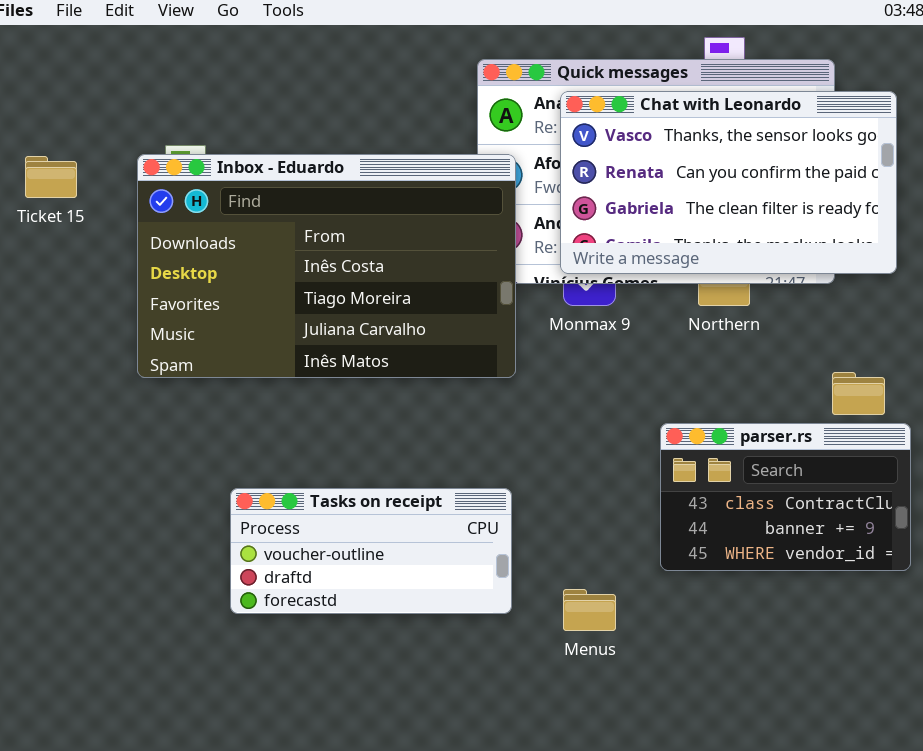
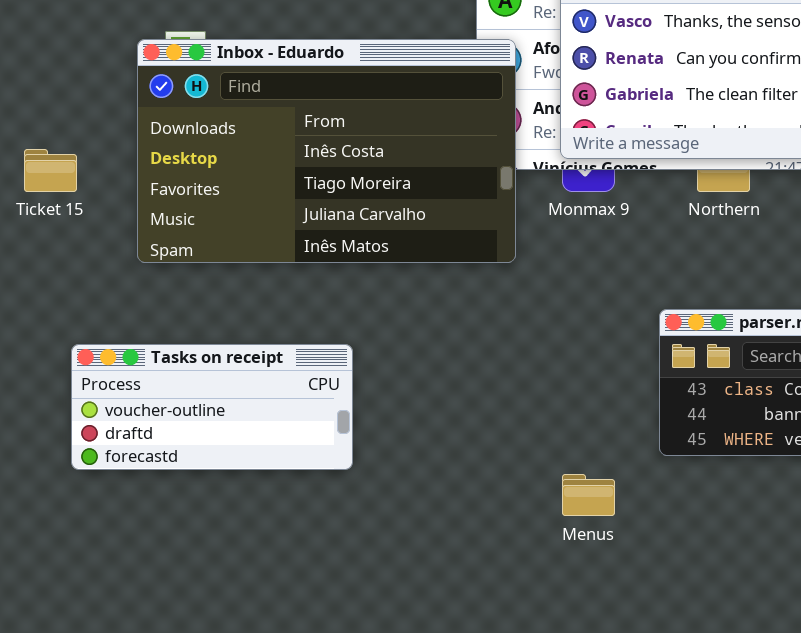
Ticket 15: [25,156,77,198] -> [24,149,77,192], moved
Tasks on receipt: [230,488,512,614] -> [71,344,353,470], moved

